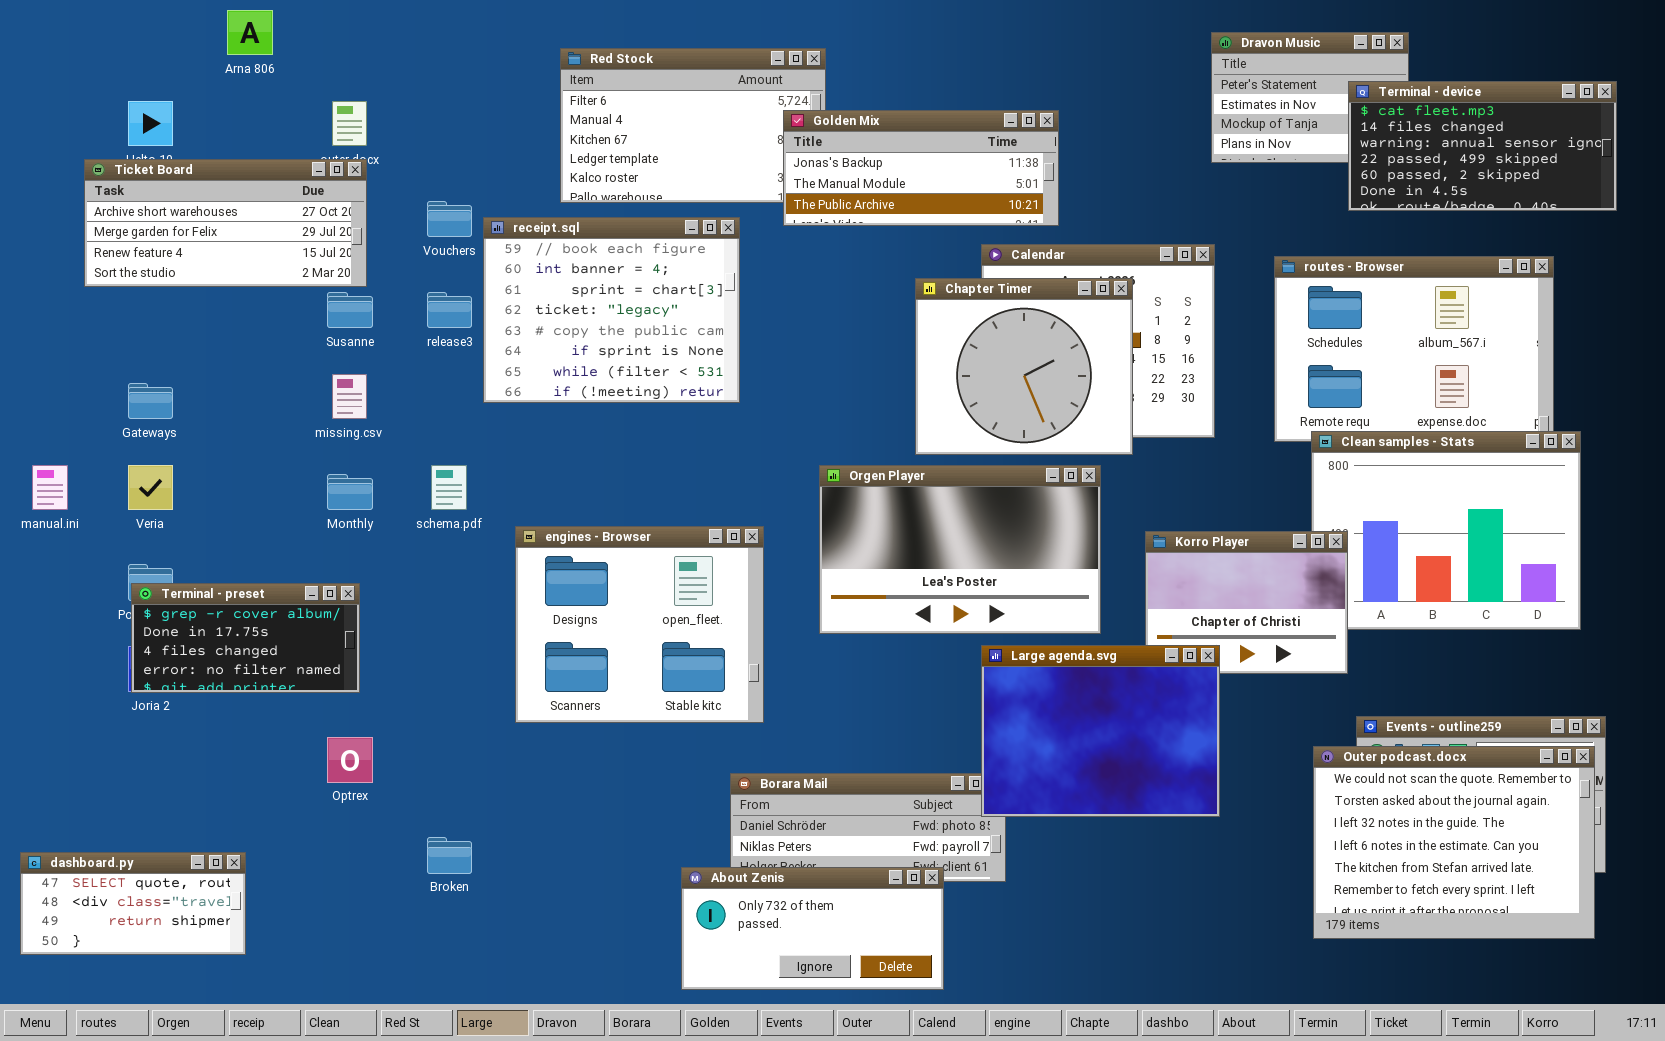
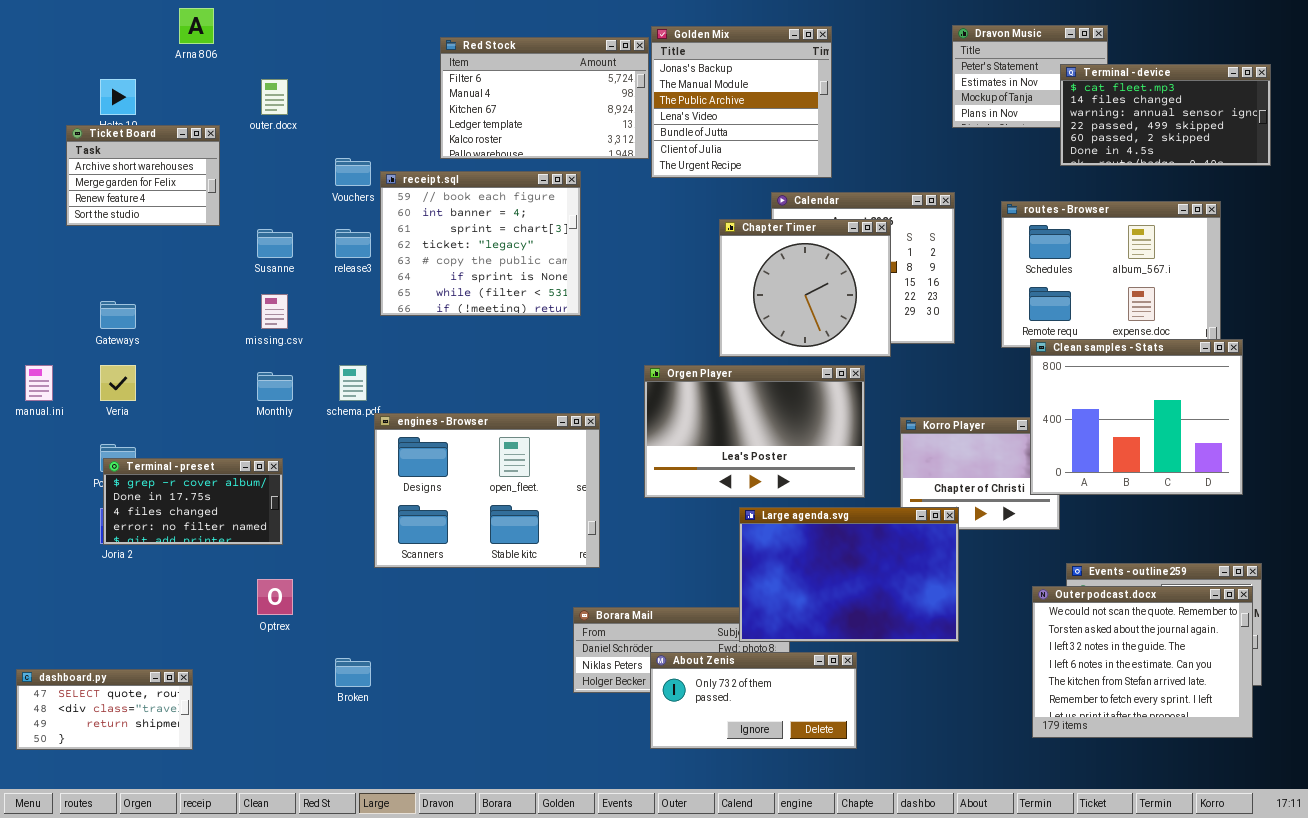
Golden Mix: [783,110,1059,226] -> [651,26,832,178], resized
Ticket Board: [84,159,367,287] -> [66,125,220,226], resized
Clean samples - Stats: [1311,431,1581,630] -> [1030,339,1243,495], raised
engines - Browser: [515,526,764,723] -> [374,413,600,568], resized
Large agenda.svg: [981,645,1220,817] -> [739,507,959,642], resized
About Zenis: [681,867,944,990] -> [650,652,857,749], moved

